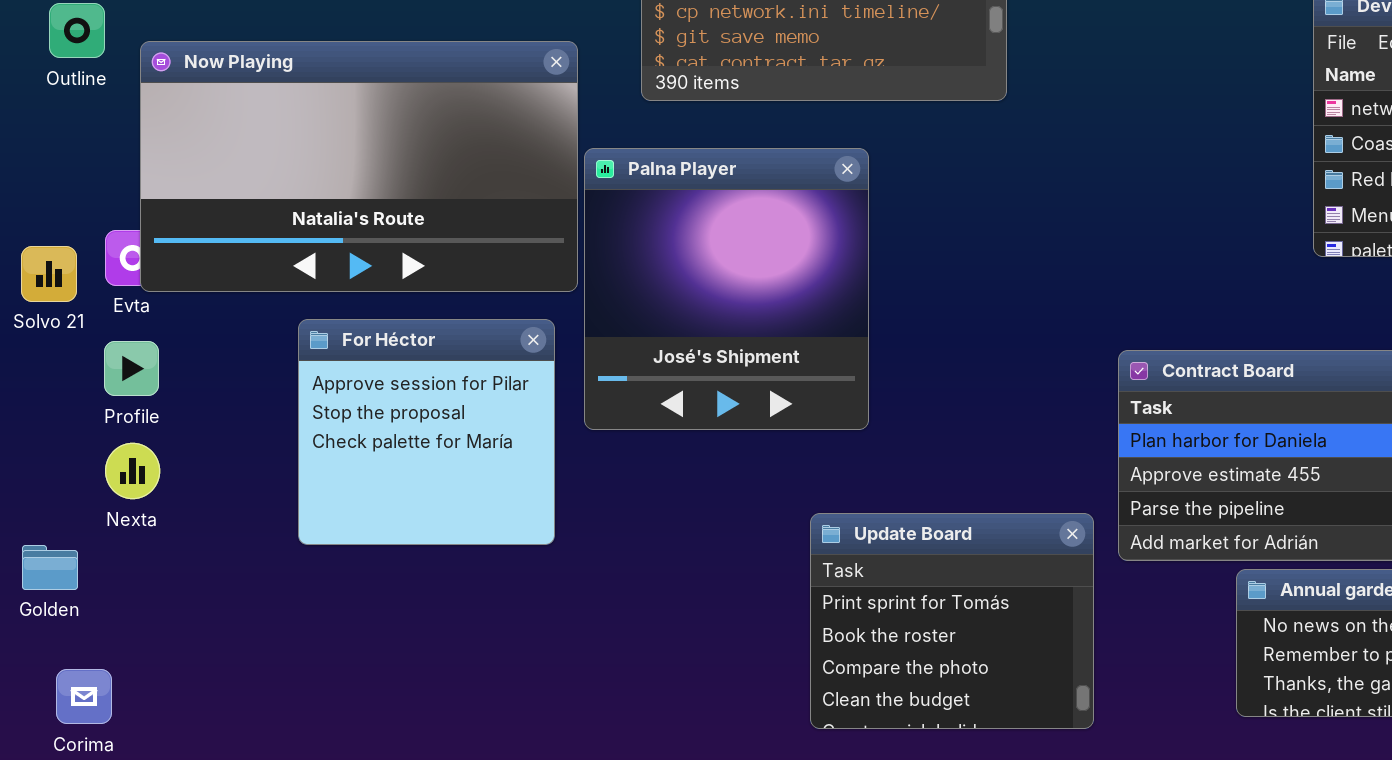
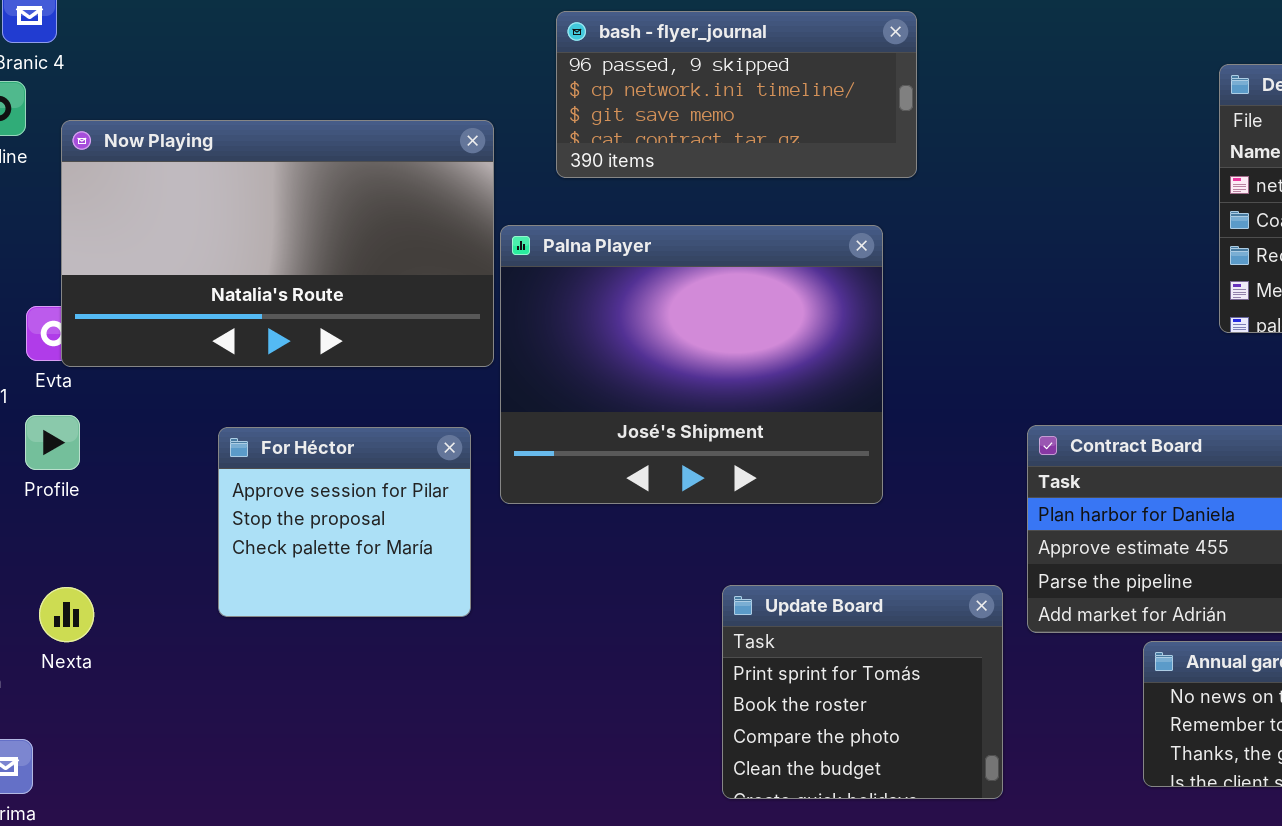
Palna Player: [584,148,869,430] -> [500,225,883,504], resized
For Héctor: [298,319,555,545] -> [218,427,471,617], resized
Nexta: [105,443,160,499] -> [39,587,94,642], moved

